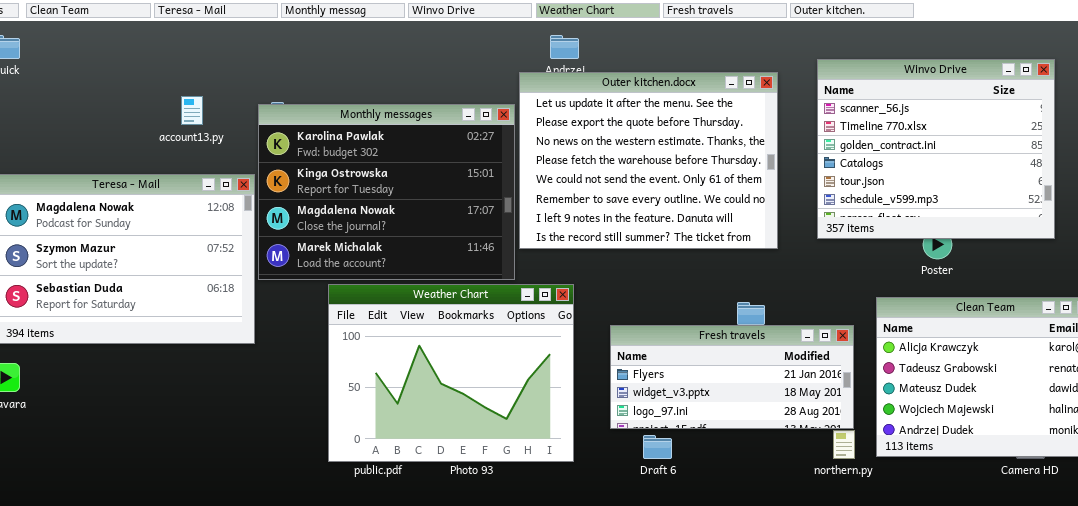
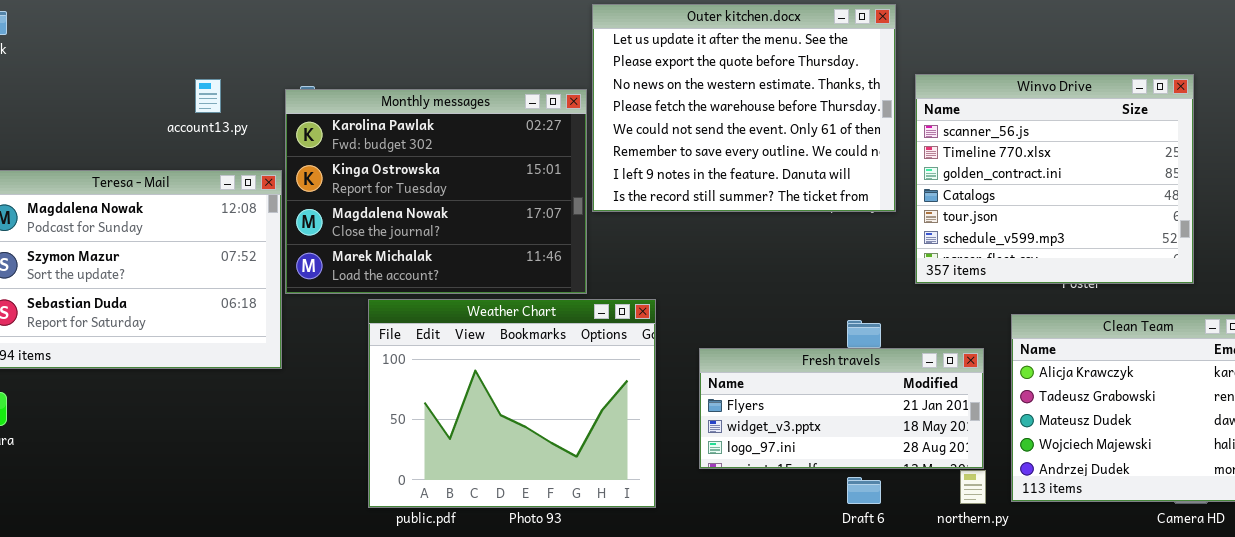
Winvo Drive: [817,59,1055,239] -> [915,74,1194,284], moved
Outer kitchen.docx: [519,72,778,249] -> [592,4,896,212], moved
Draft 6: [643,435,672,459] -> [847,477,881,504], moved

